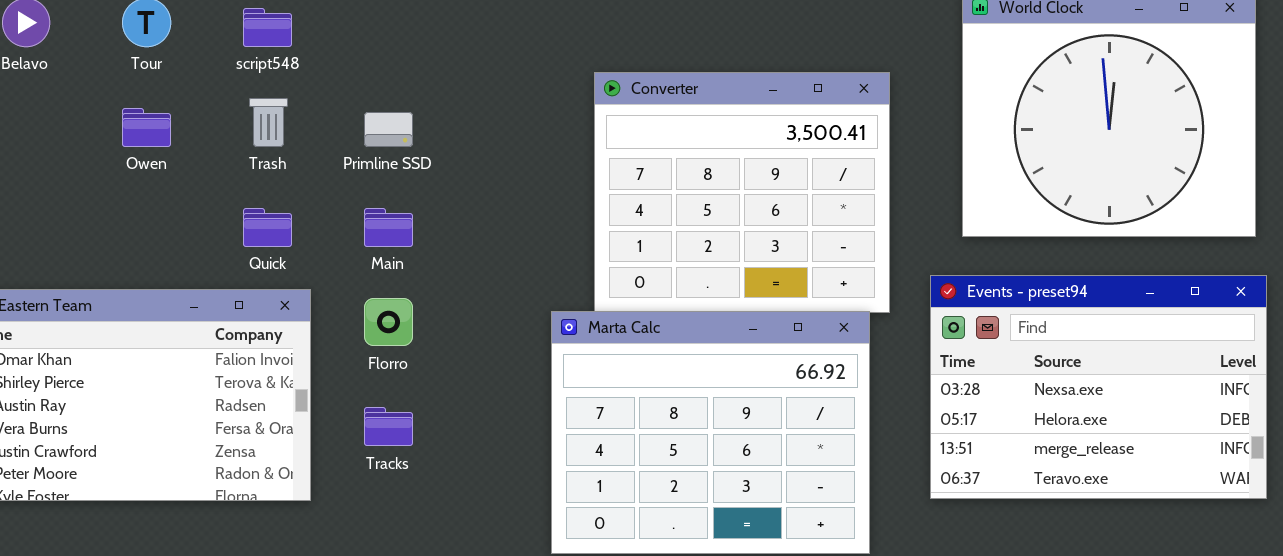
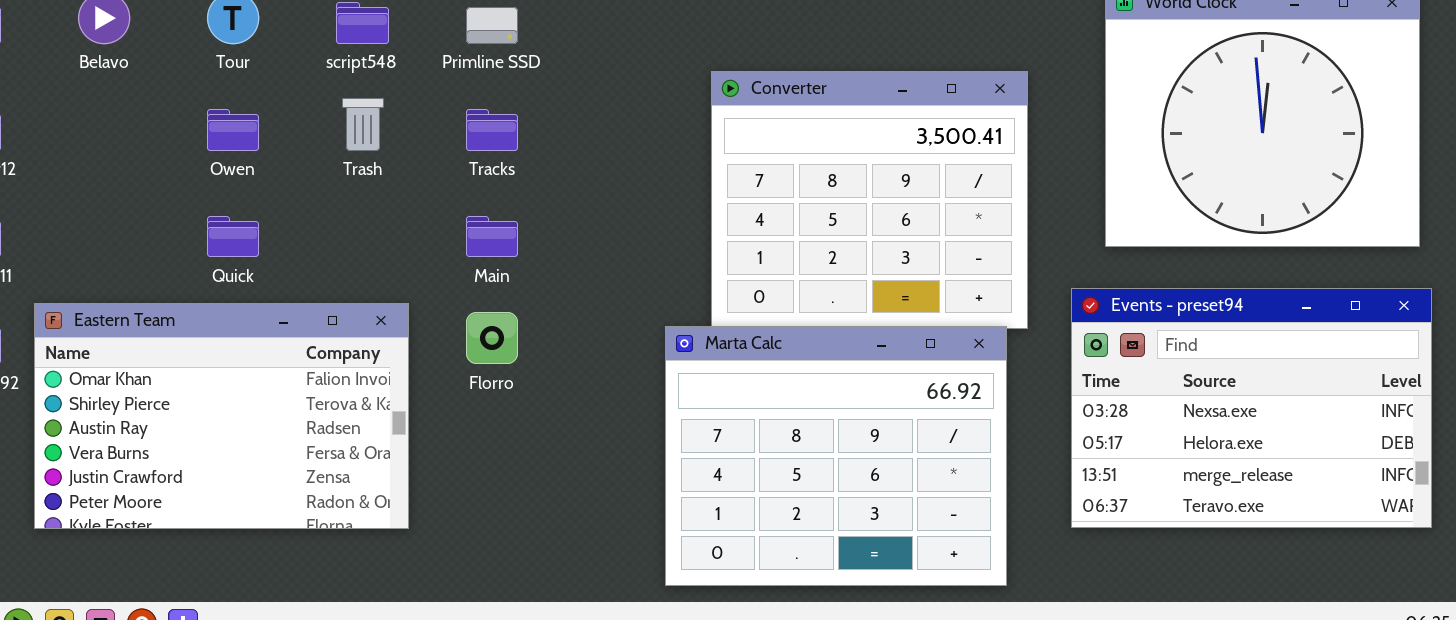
Primline SSD: [364,112,413,147] -> [466,7,518,44], moved
Quick: [243,208,292,247] -> [207,216,259,257], moved
Tracks: [364,407,413,446] -> [466,109,518,151], moved

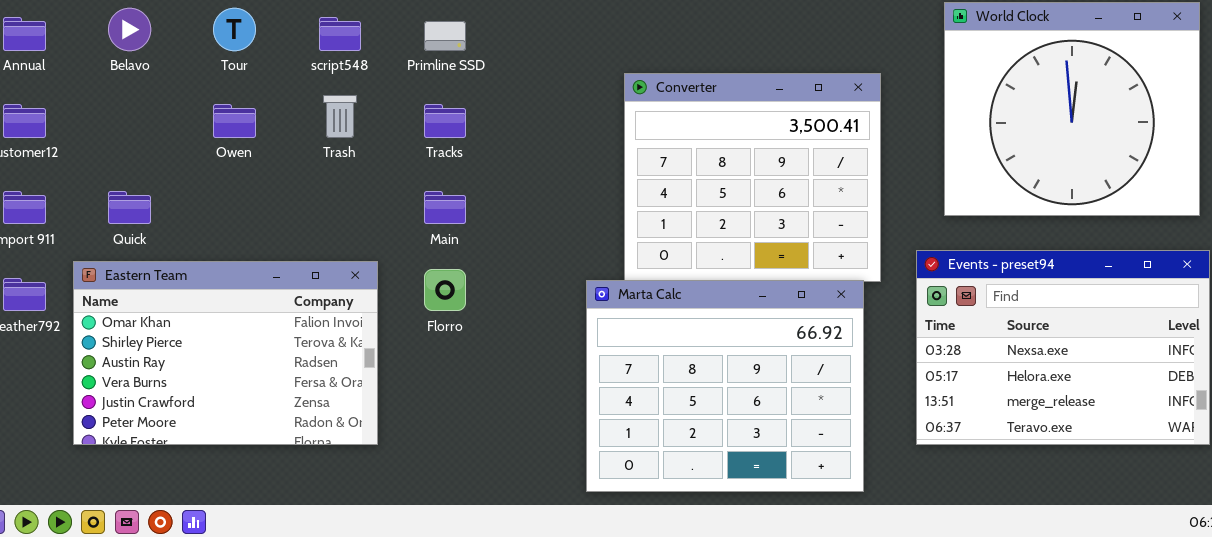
Quick: [207,216,259,257] -> [108,191,151,224], moved

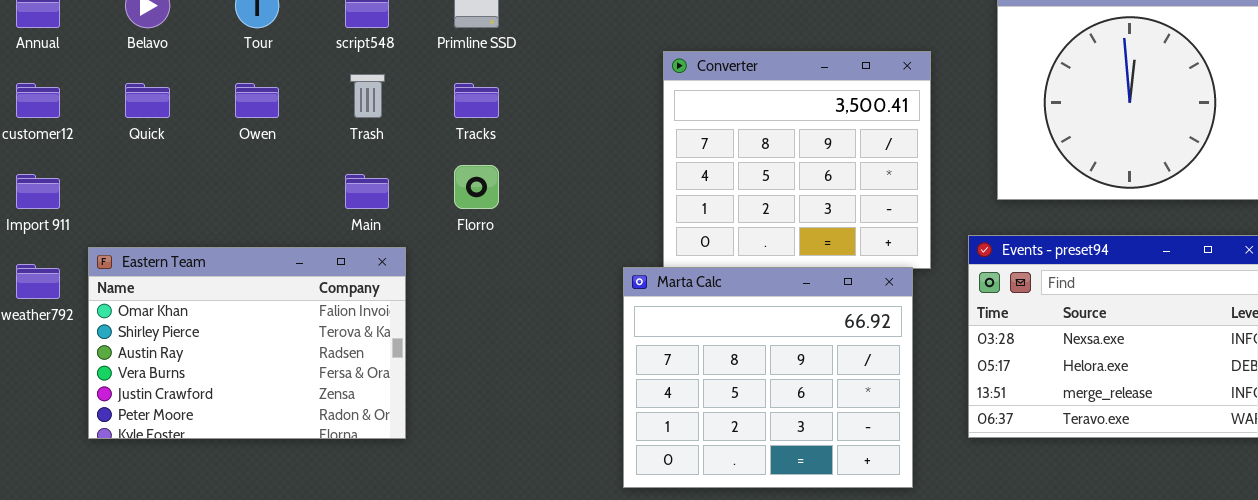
Quick: [108,191,151,224] -> [125,83,170,118], moved
Main: [424,191,466,224] -> [345,174,389,209], moved
Florro: [424,269,466,311] -> [454,165,499,209], moved

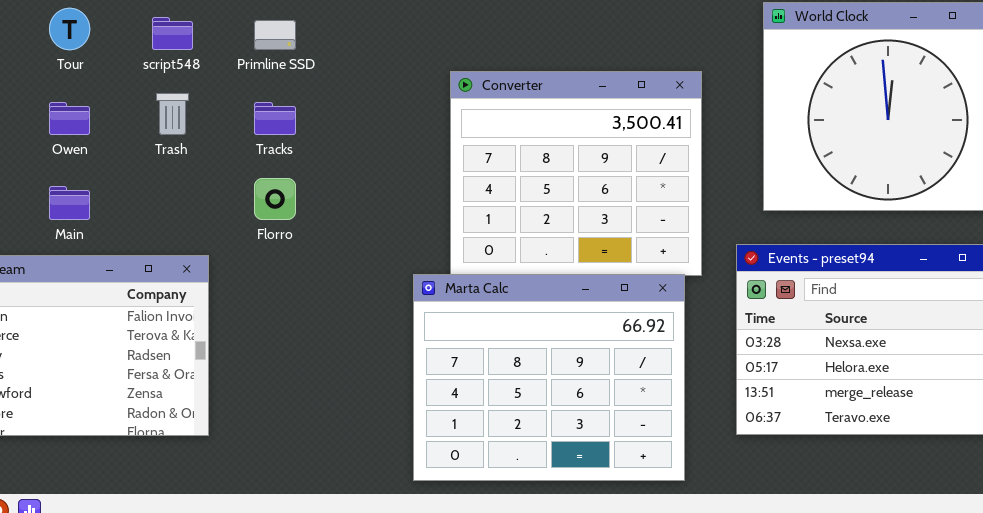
Main: [345,174,389,209] -> [49,186,90,220], moved

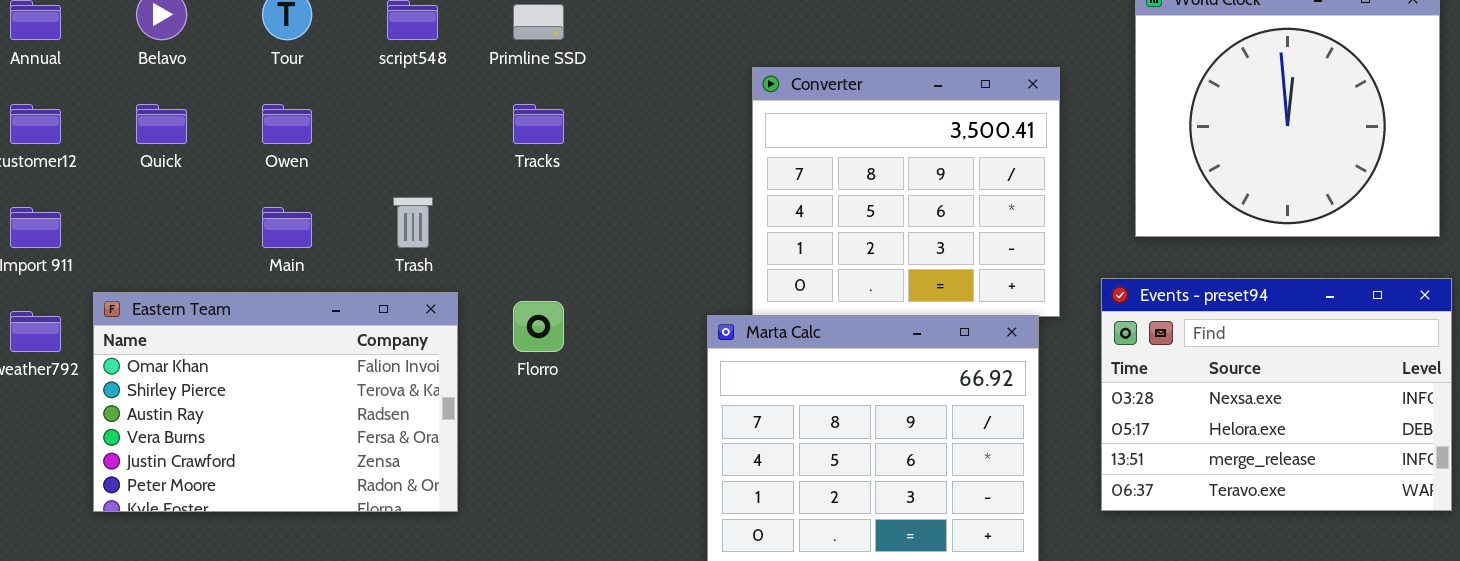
Trash: [156,93,189,135] -> [393,197,433,248], moved
Florro: [254,178,296,220] -> [513,301,564,352], moved

